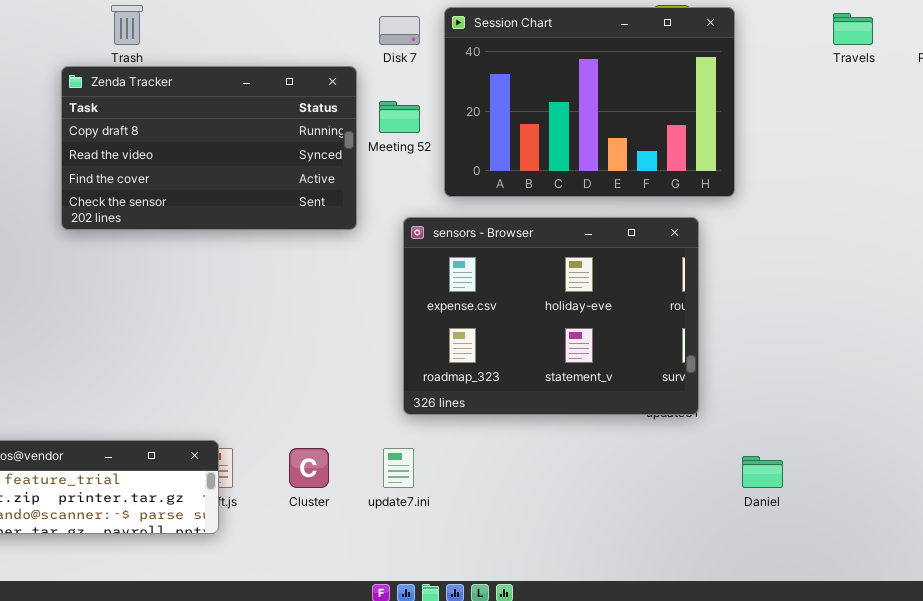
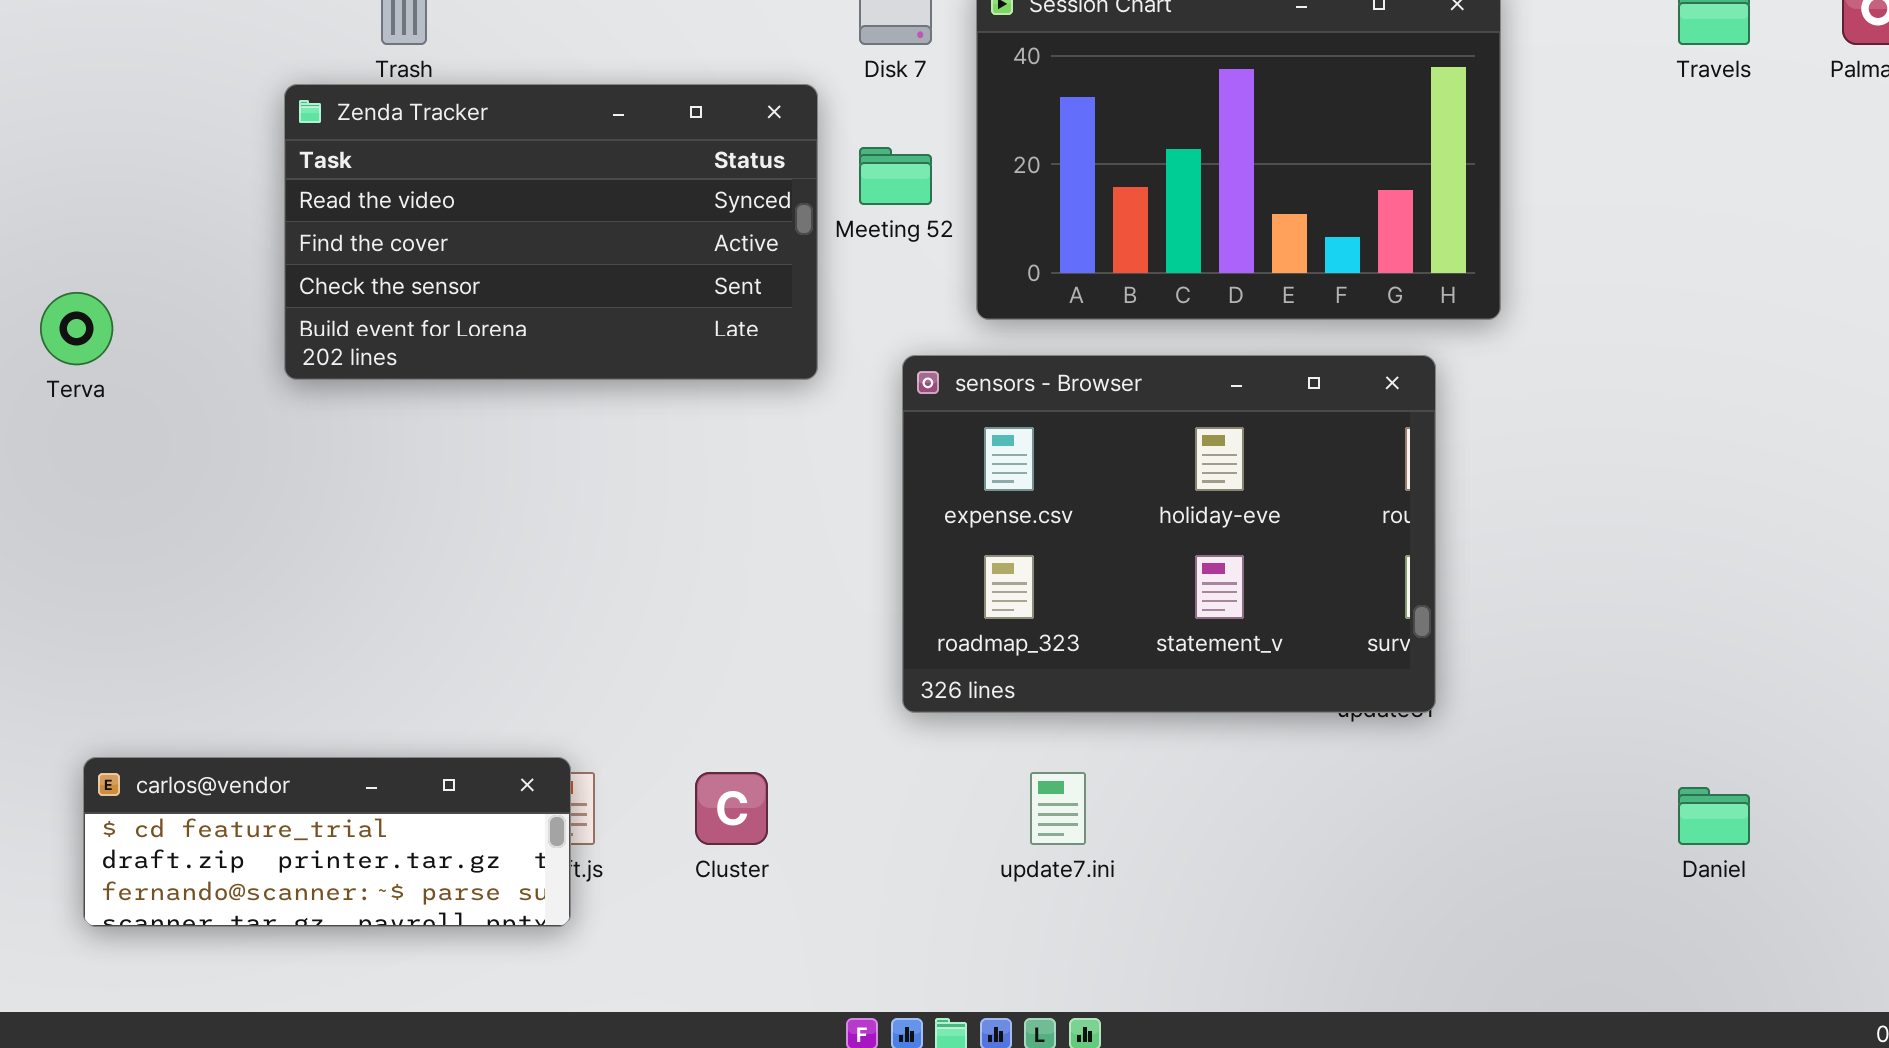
Zenda Tracker: [61,66,357,230] -> [284,84,818,380], scrolled down 1 row
update7.ini: [383,448,414,488] -> [1030,772,1086,845], moved
Daniel: [742,456,783,488] -> [1678,787,1750,845], moved

